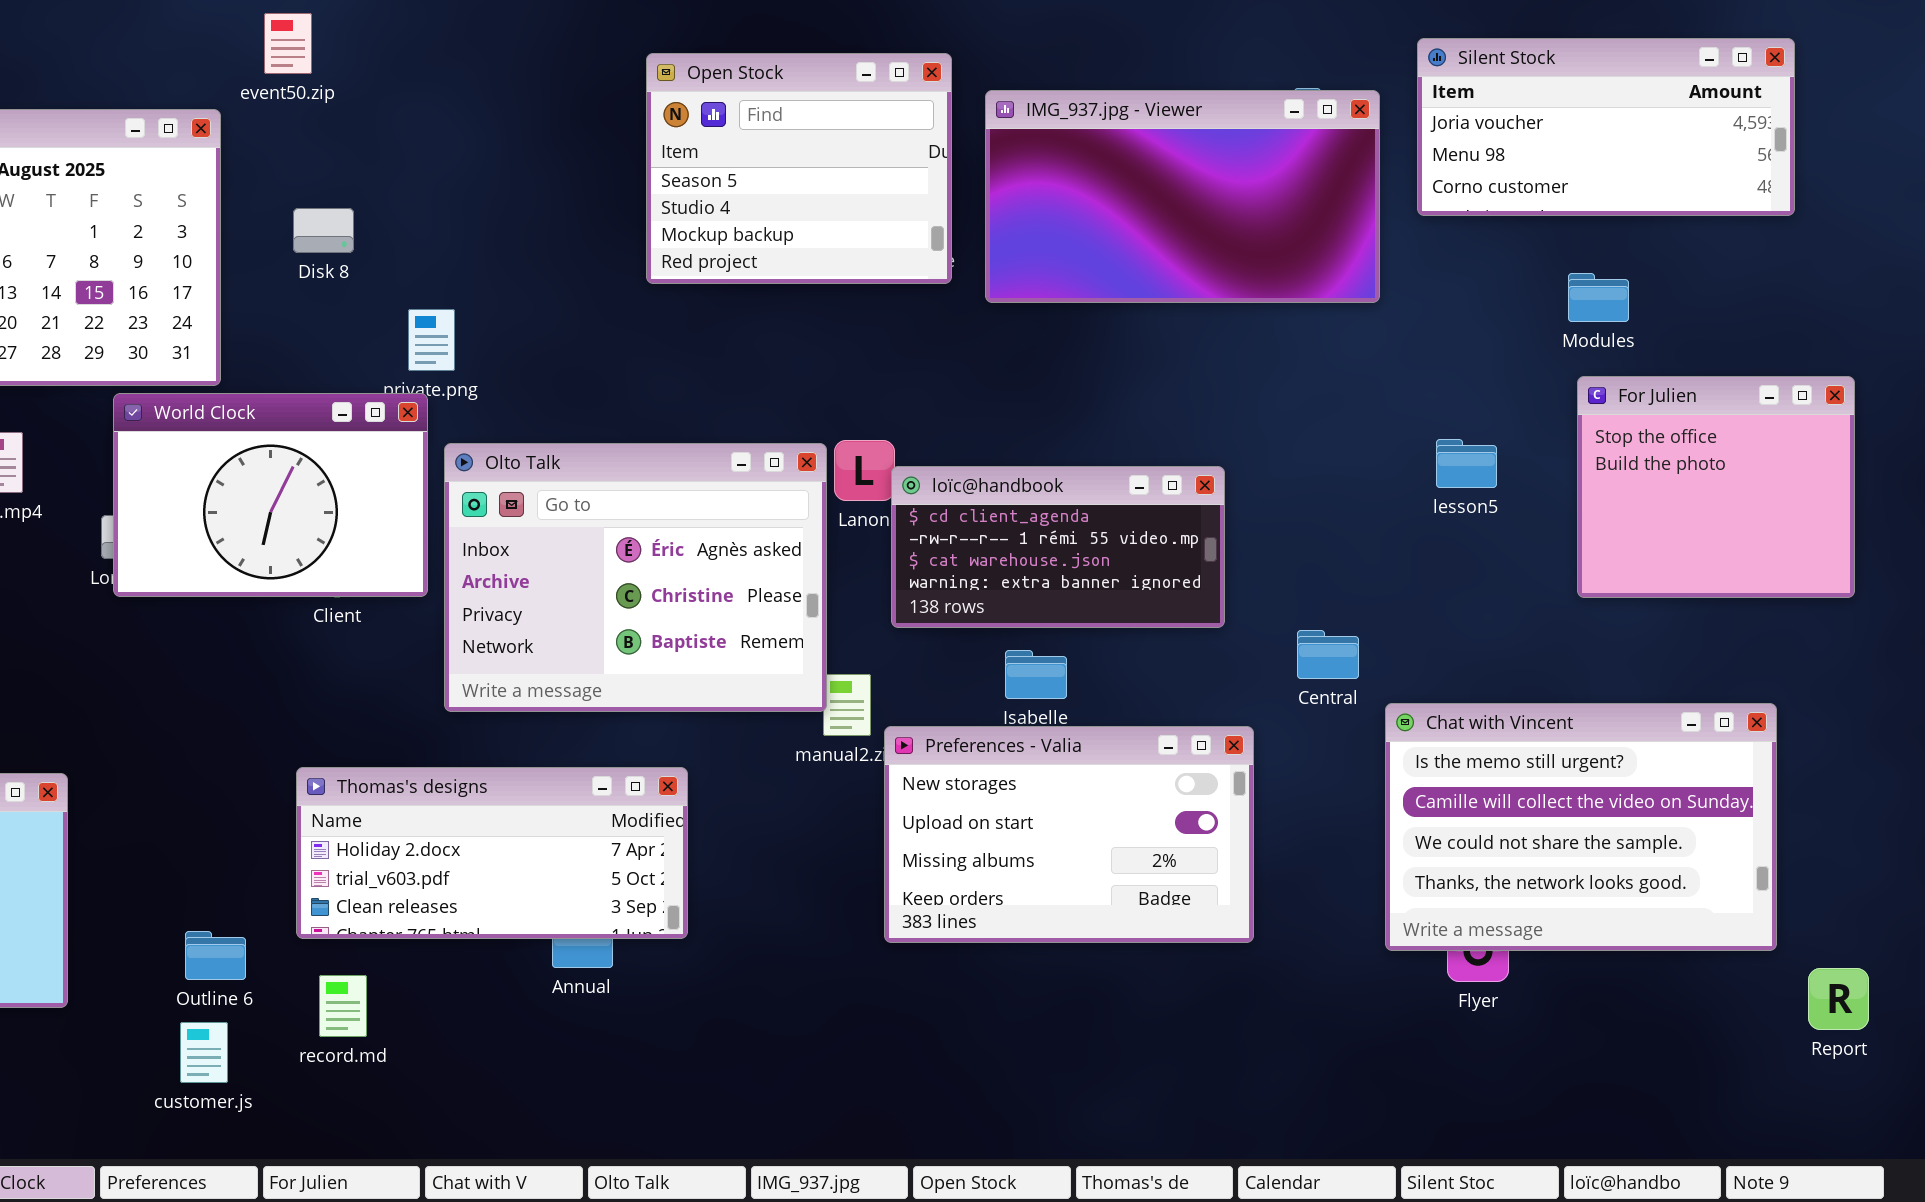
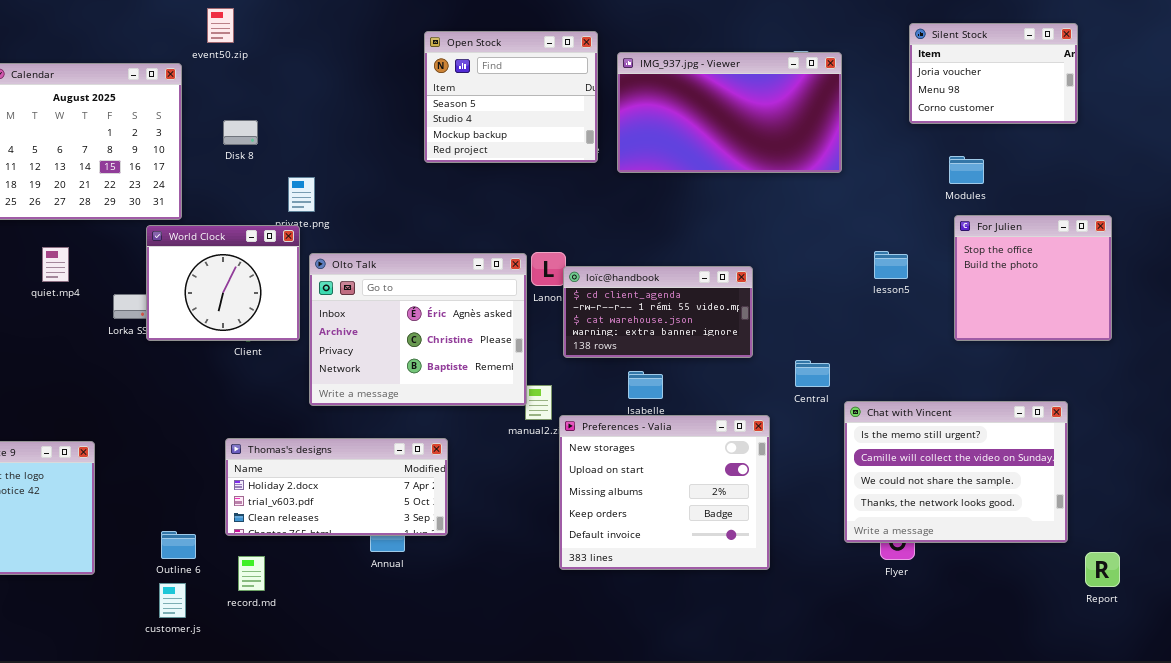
Silent Stock: [1417,38,1795,216] -> [909,23,1078,124], resized
World Clock: [113,393,428,597] -> [146,225,300,341], resized
Preferences - Valia: [884,726,1254,943] -> [559,415,770,570], resized

